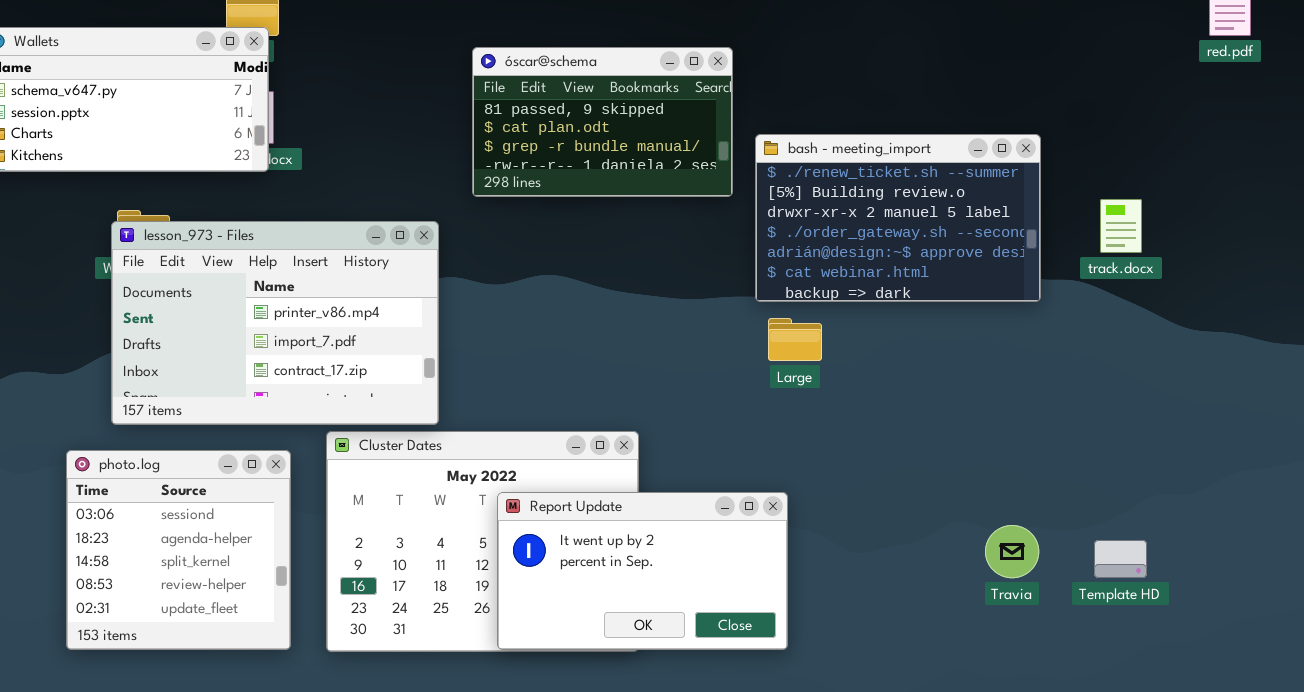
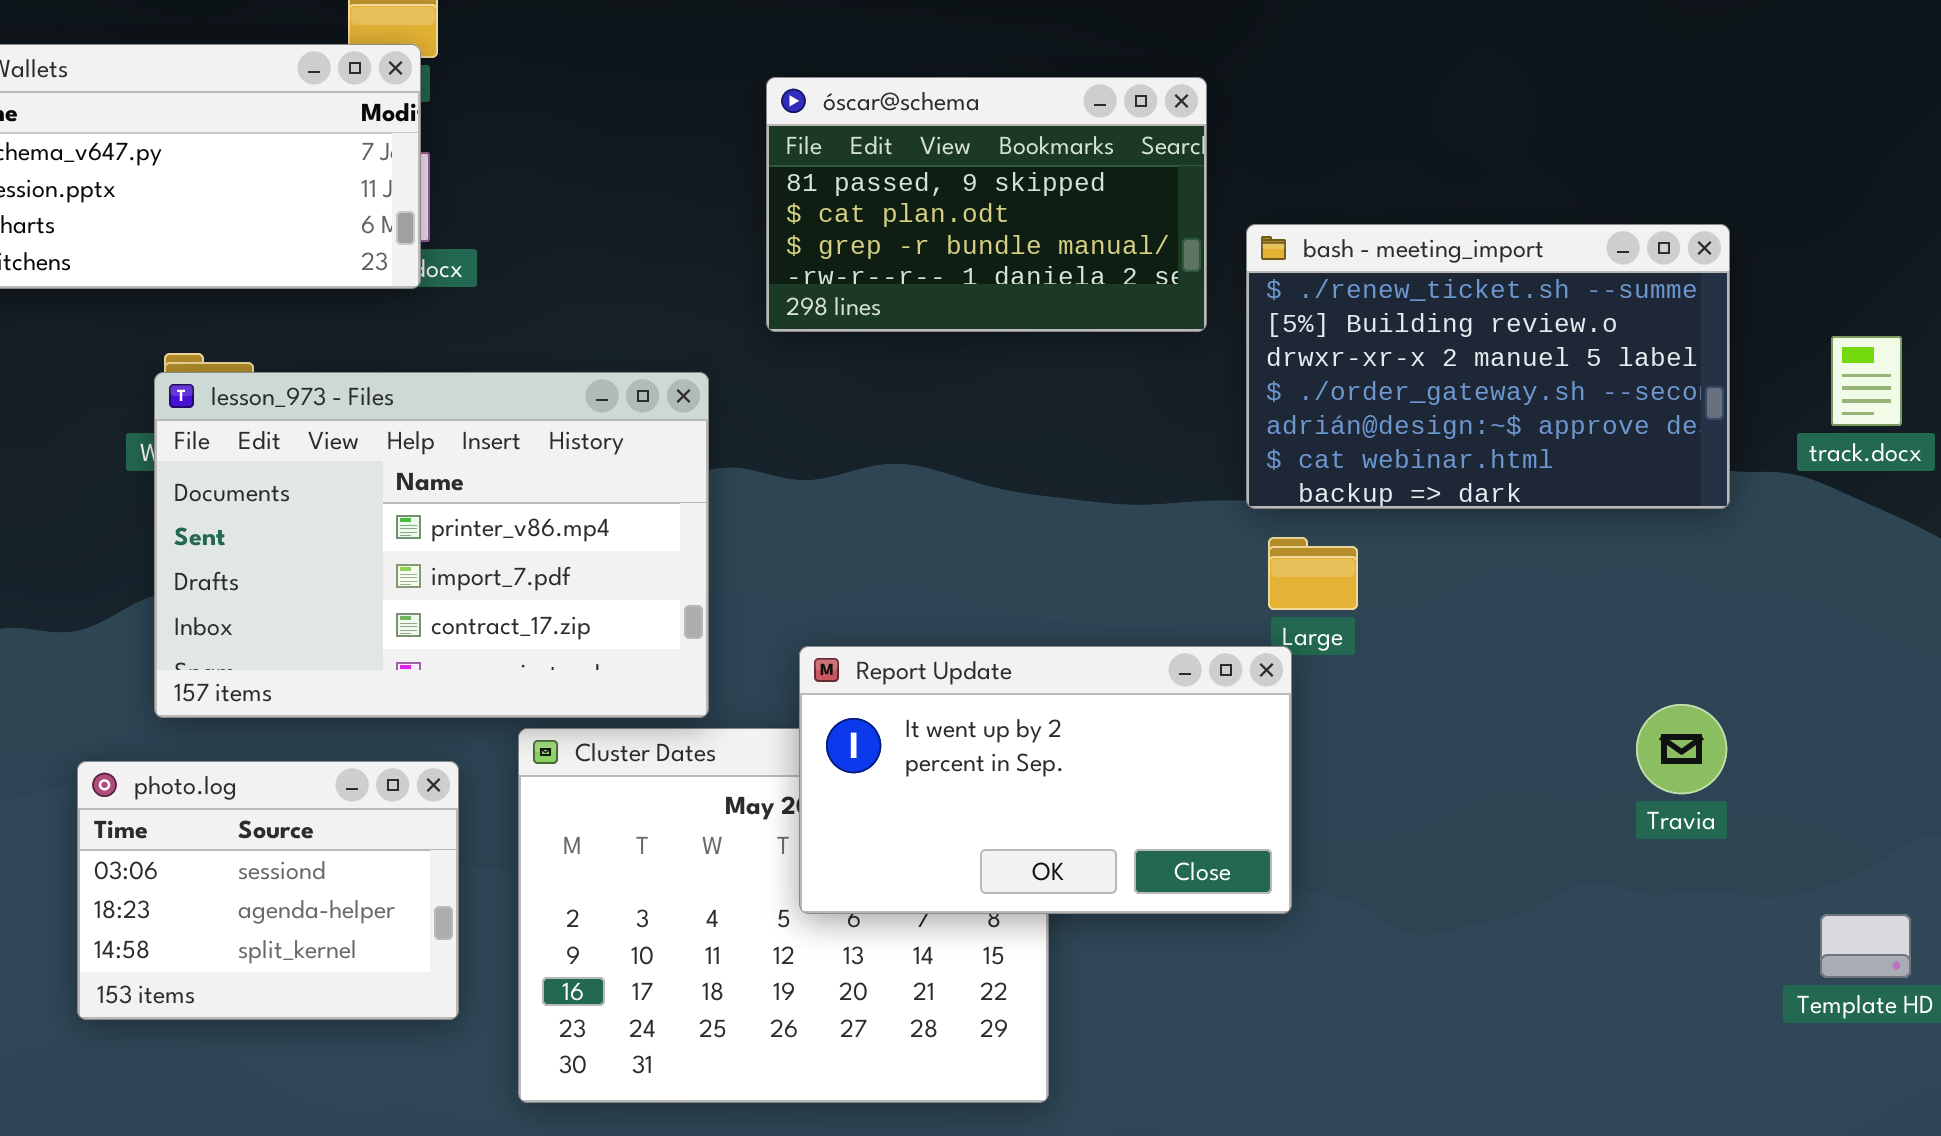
photo.log: [66,450,291,650] -> [77,761,459,1020], resized
Report Update: [497,492,788,650] -> [799,646,1292,914], moved
Travia: [985,525,1039,578] -> [1636,704,1727,794], moved

